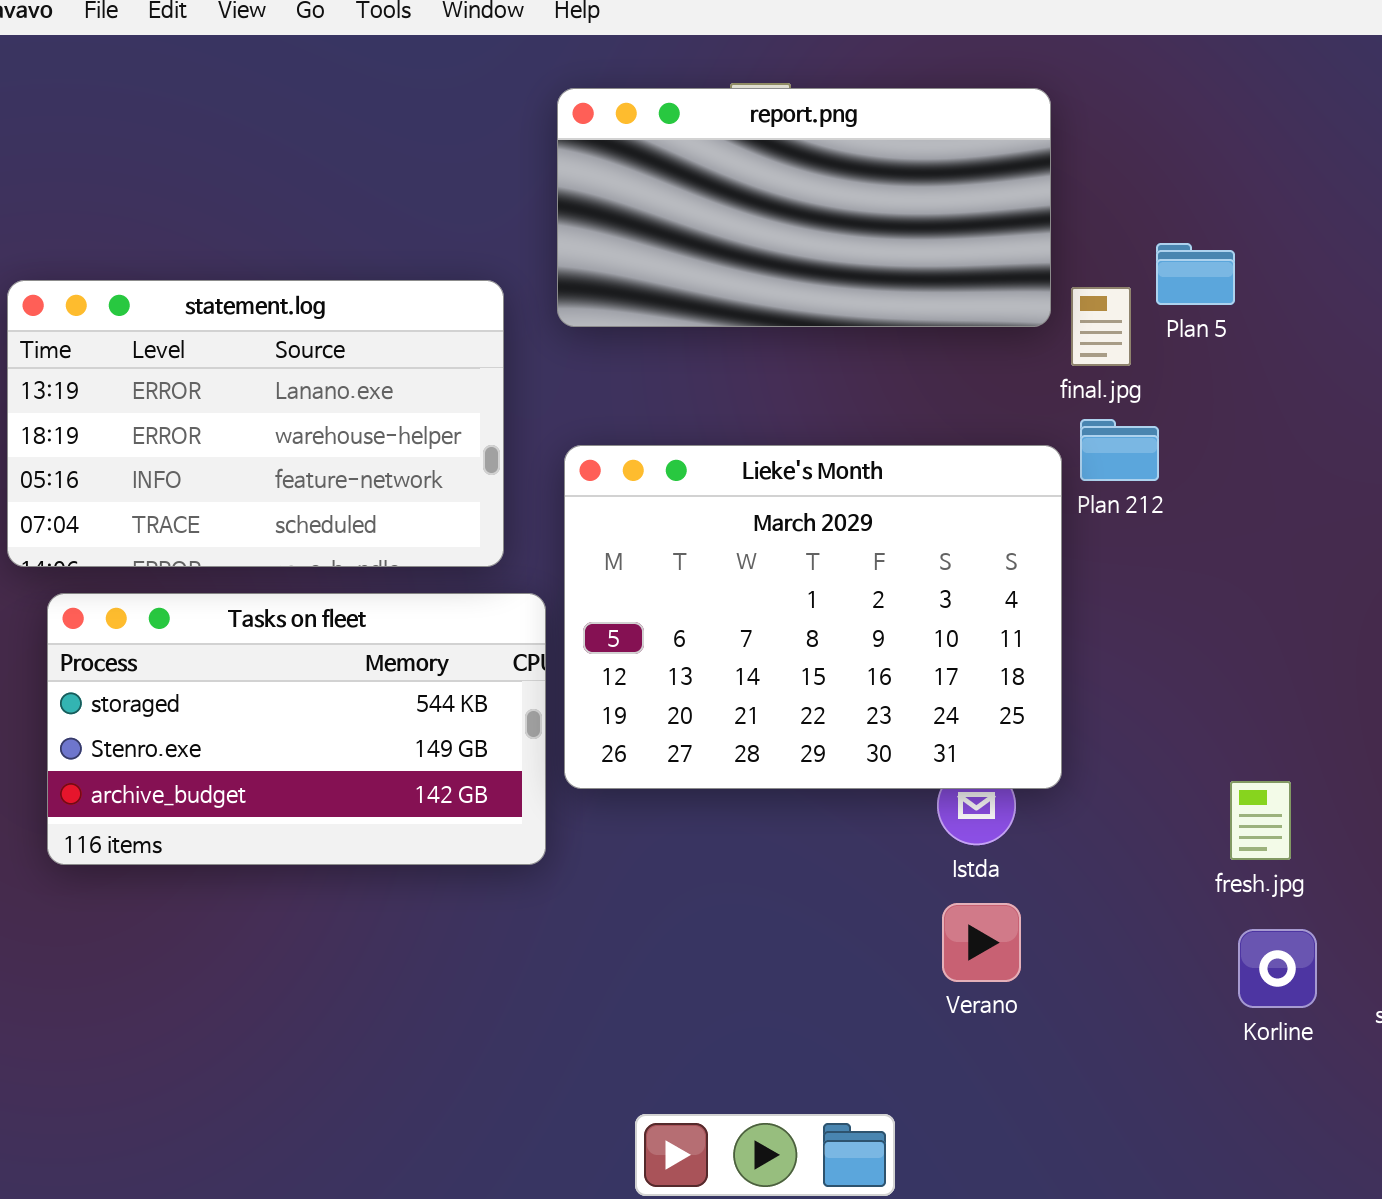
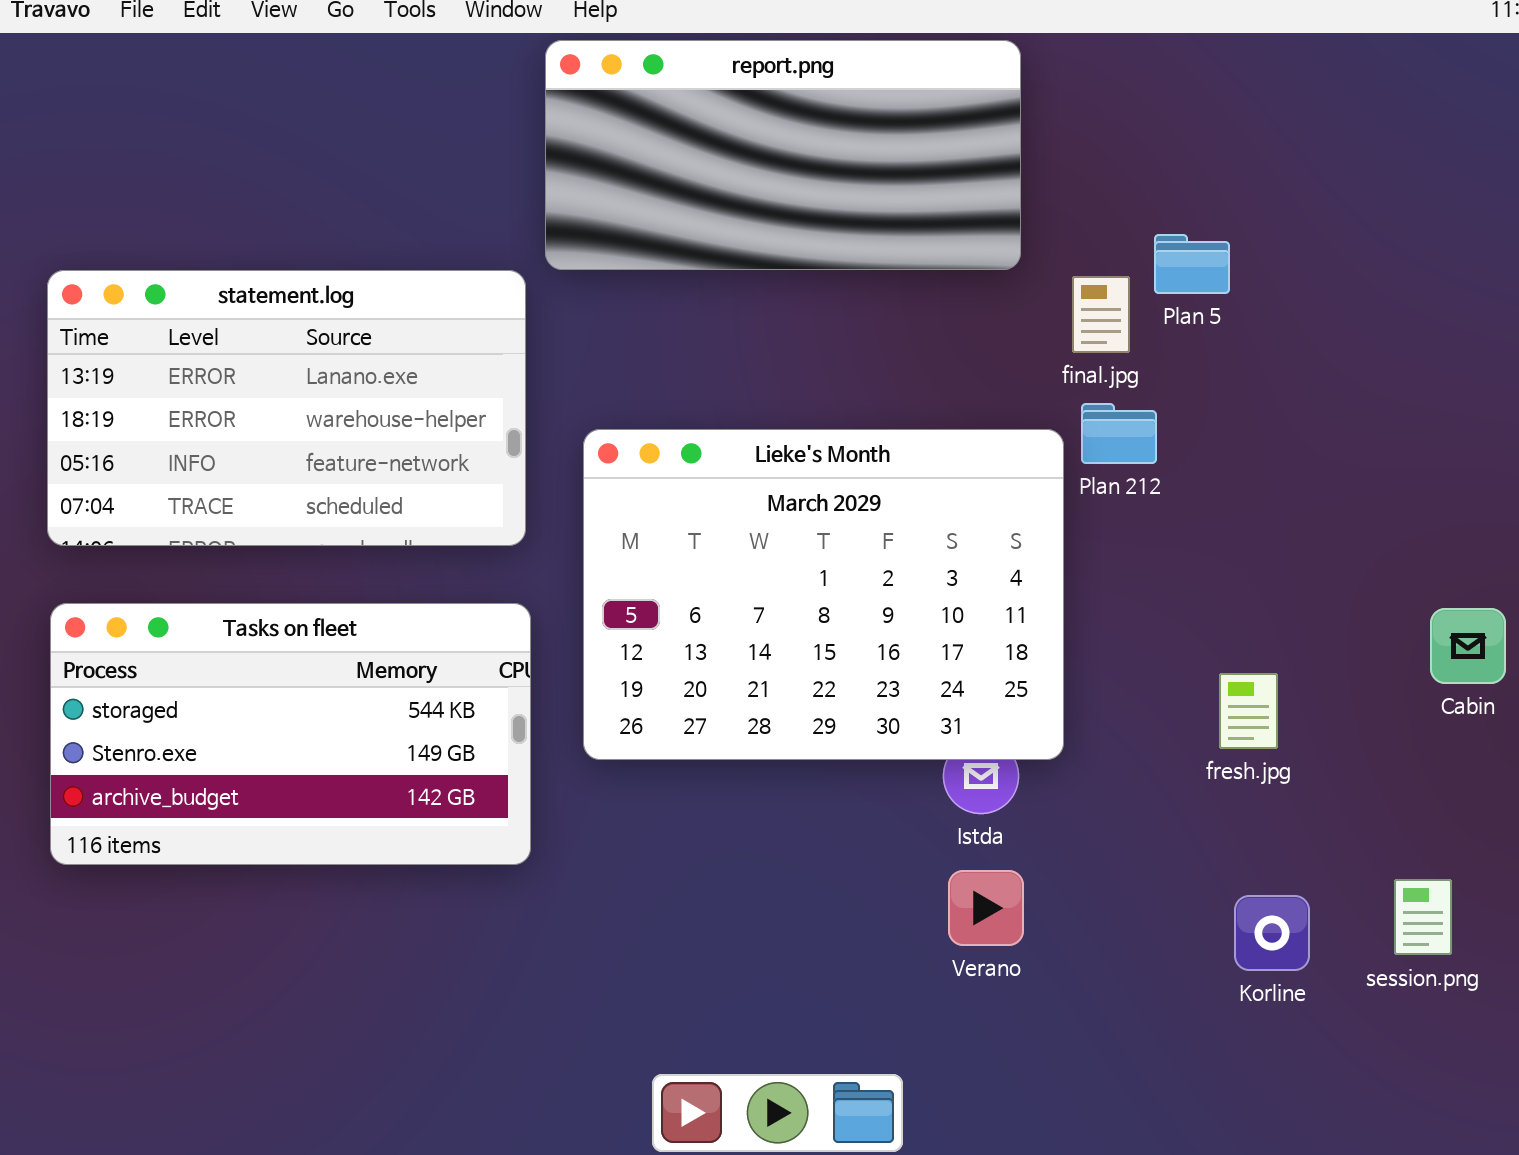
report.png: [557,88,1051,327] -> [545,40,1021,270], moved
Tasks on fleet: [47,593,546,865] -> [50,603,531,865], moved
fresh.jpg: [1230,781,1291,860] -> [1219,673,1278,749], moved

